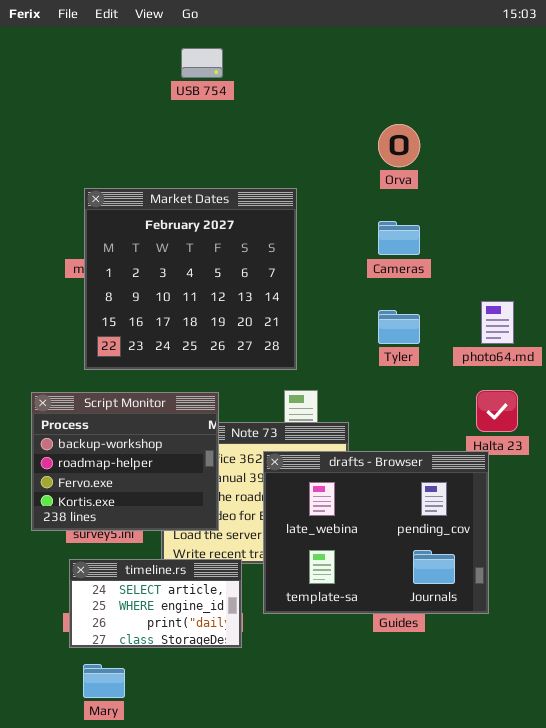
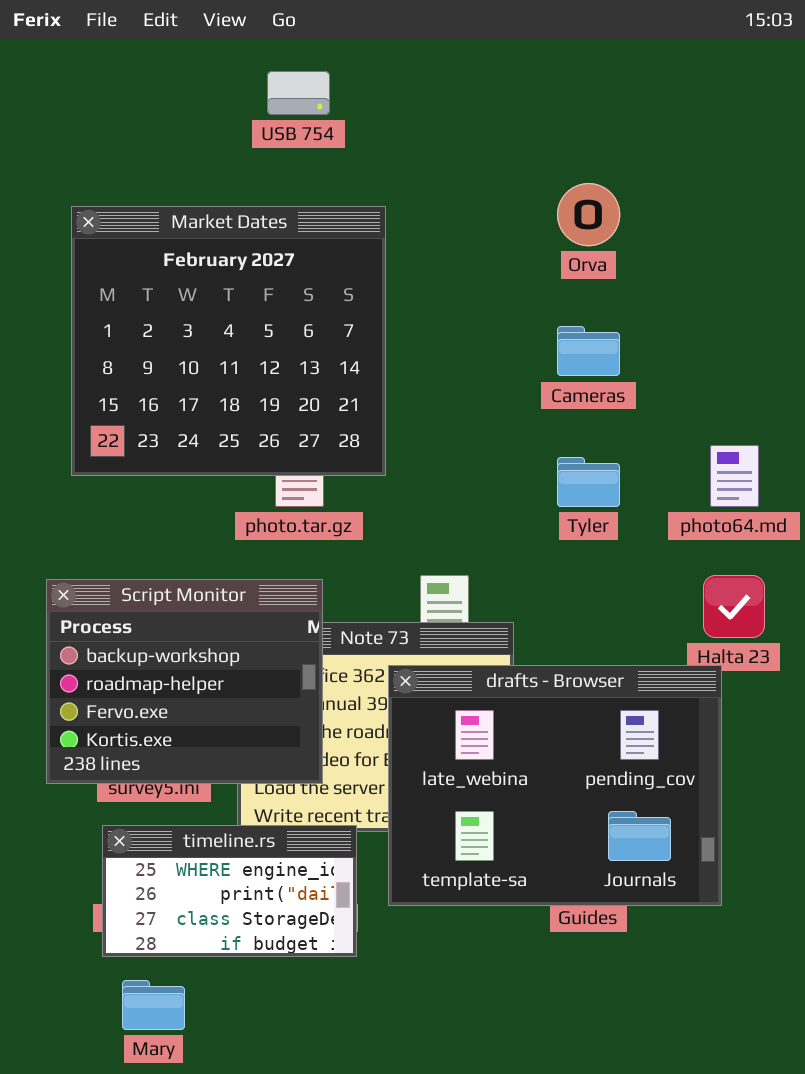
Market Dates: [84,188,297,370] -> [71,206,386,476], moved
timeline.rs: [69,559,242,648] -> [102,825,357,957], scrolled down 1 row

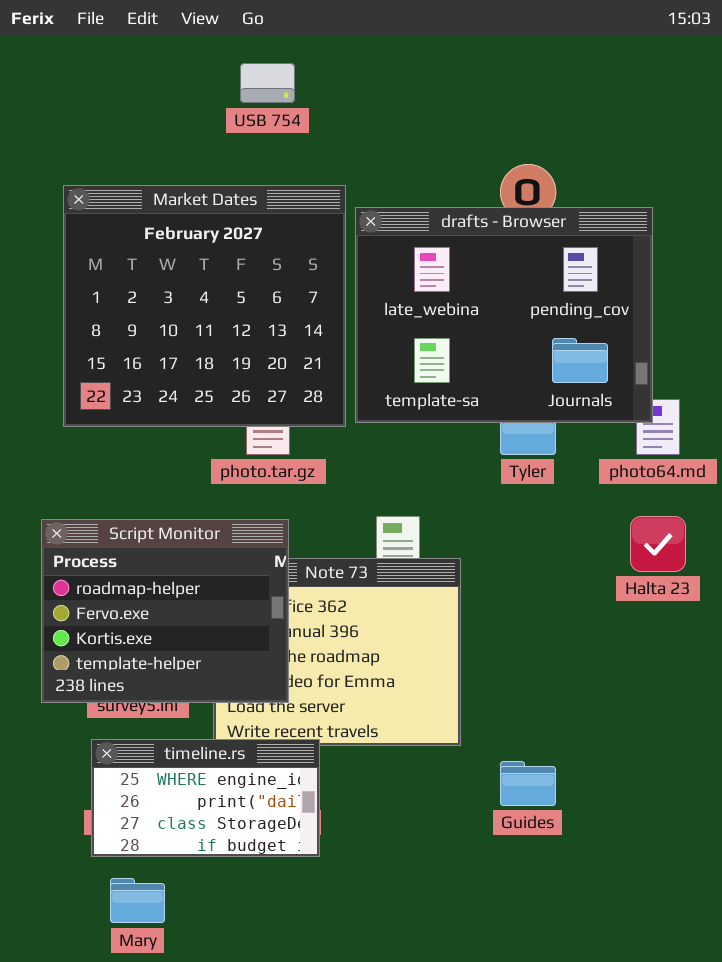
Script Monitor: [46,579,323,784] -> [41,519,289,703], scrolled down 1 row
drafts - Browser: [388,665,722,906] -> [355,207,653,423], moved

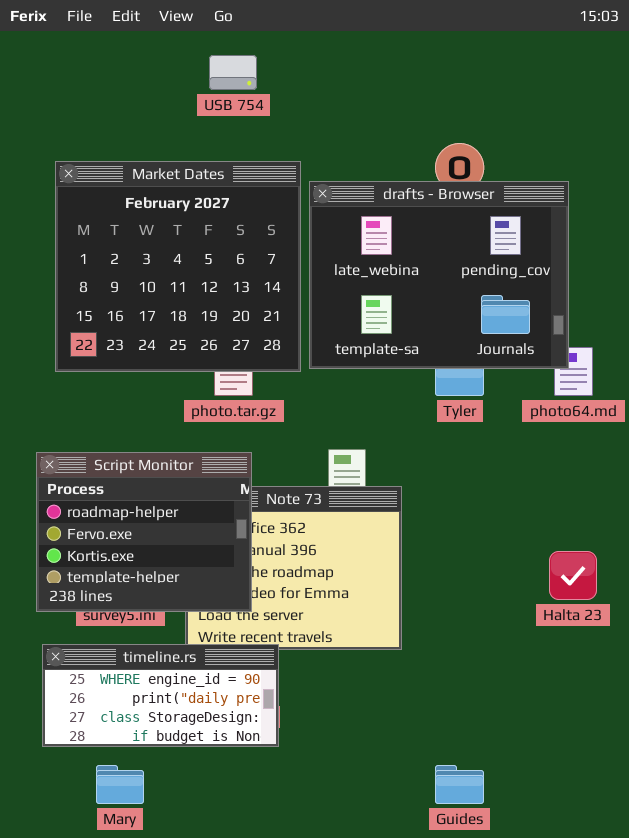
Halta 23: [630,516,686,572] -> [549,551,597,600], moved
timeline.rs: [91,739,320,857] -> [42,644,279,747], resized
Guides: [500,761,556,806] -> [435,765,484,804], moved

